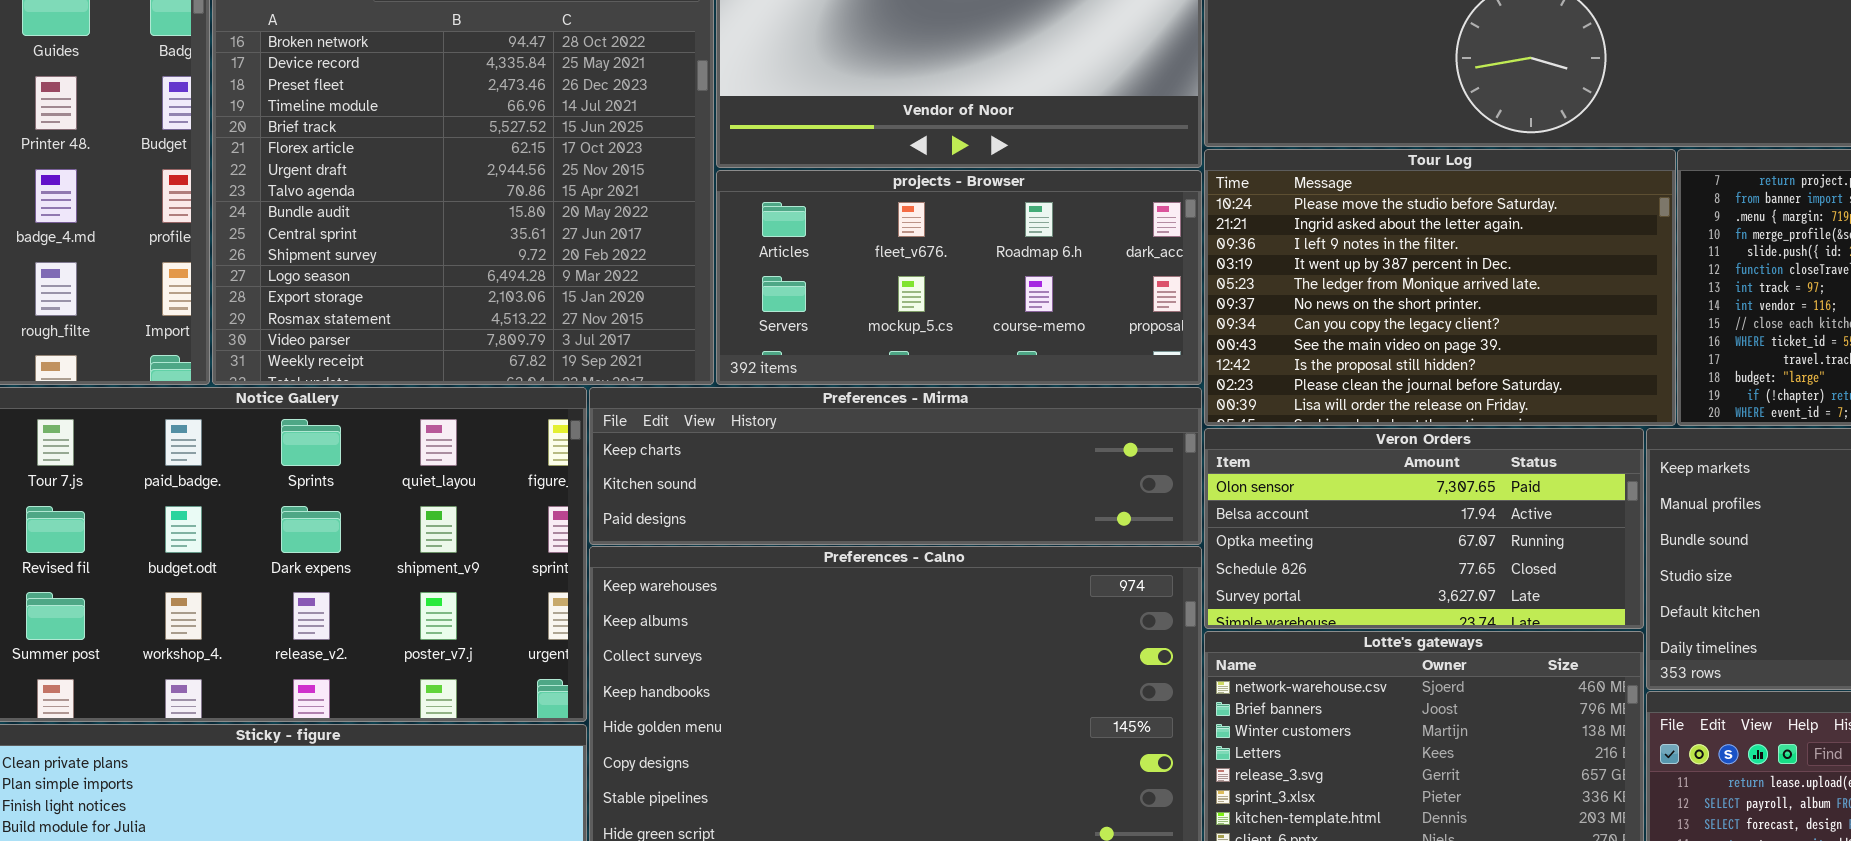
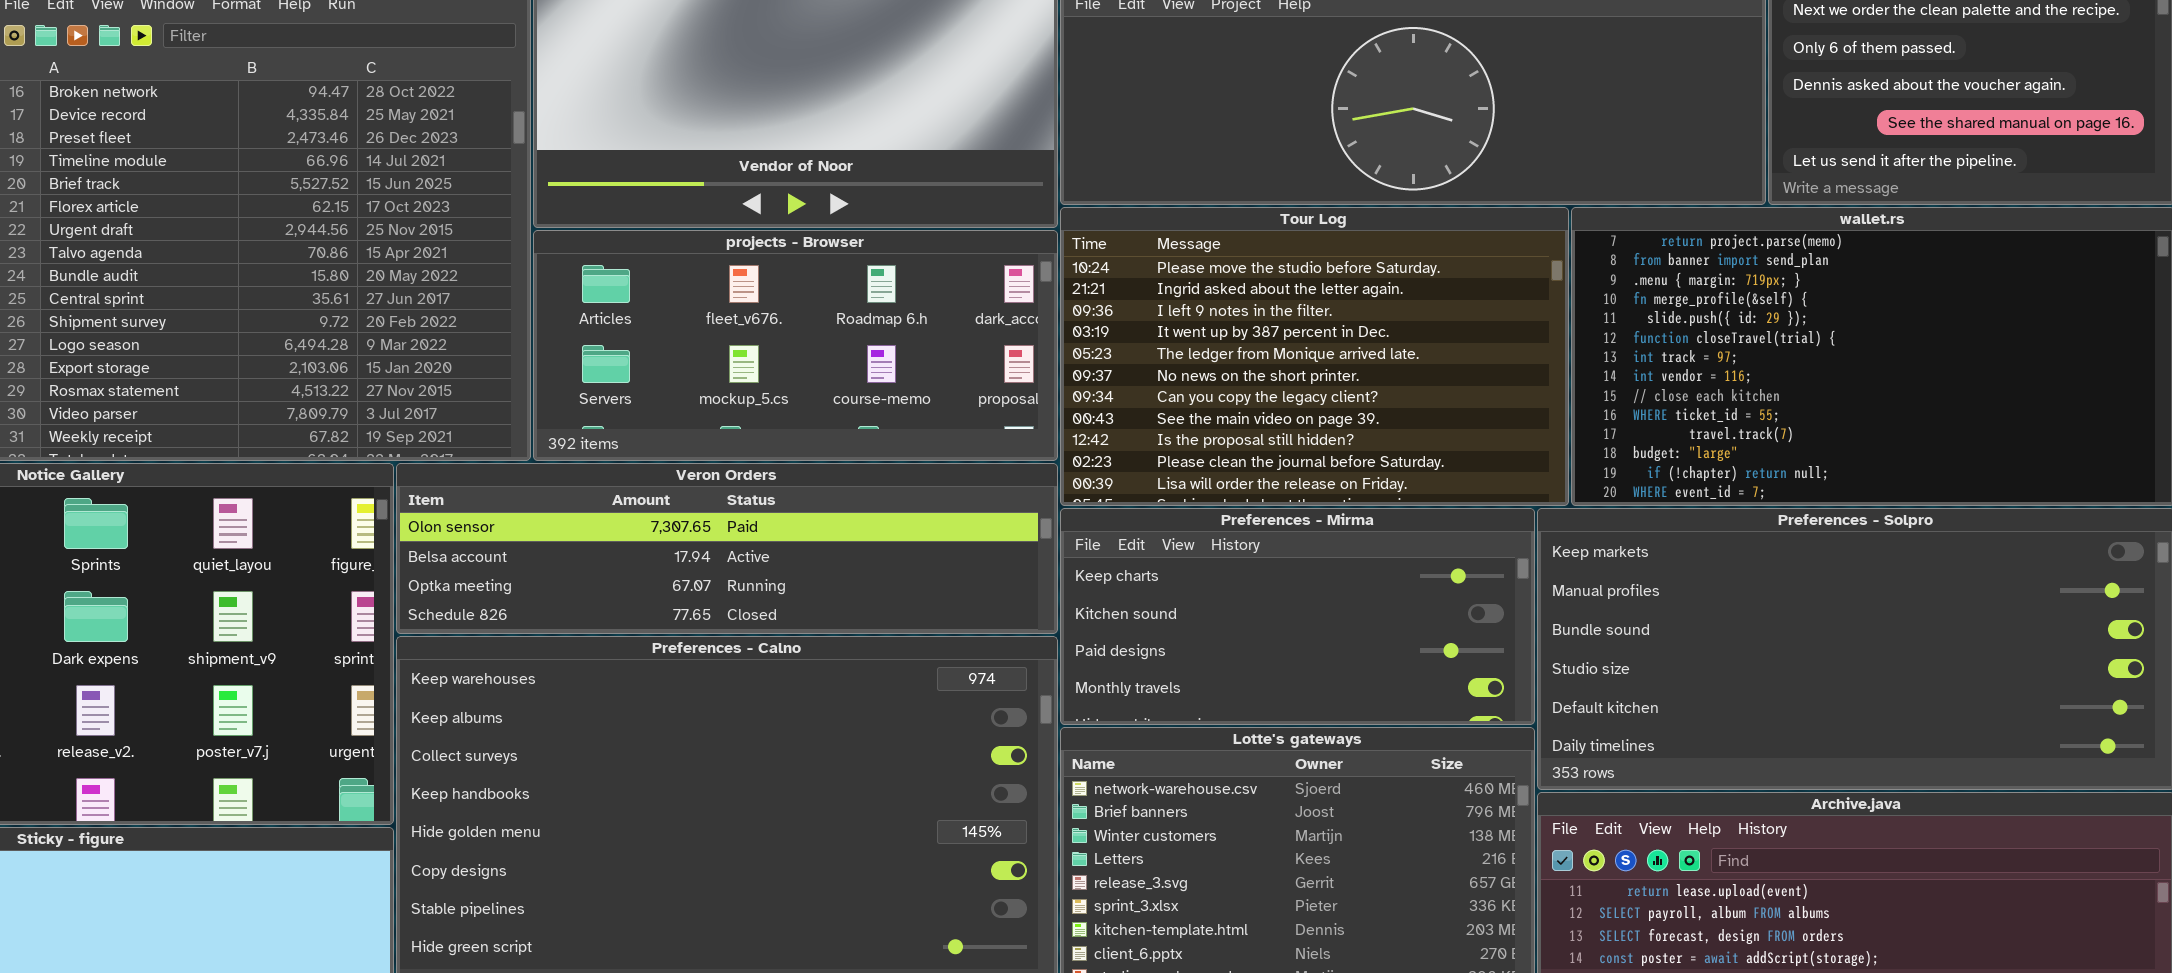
Preferences - Mirma: [589,387,1202,545] -> [1060,508,1535,725], moved, resized
Veron Orders: [1204,428,1644,629] -> [396,463,1058,634], moved, resized

